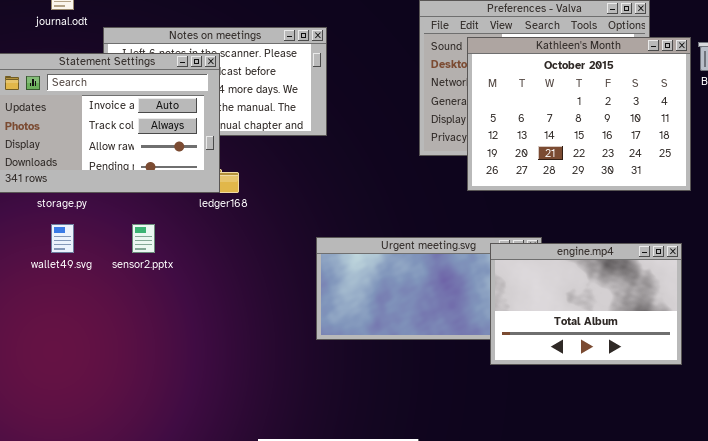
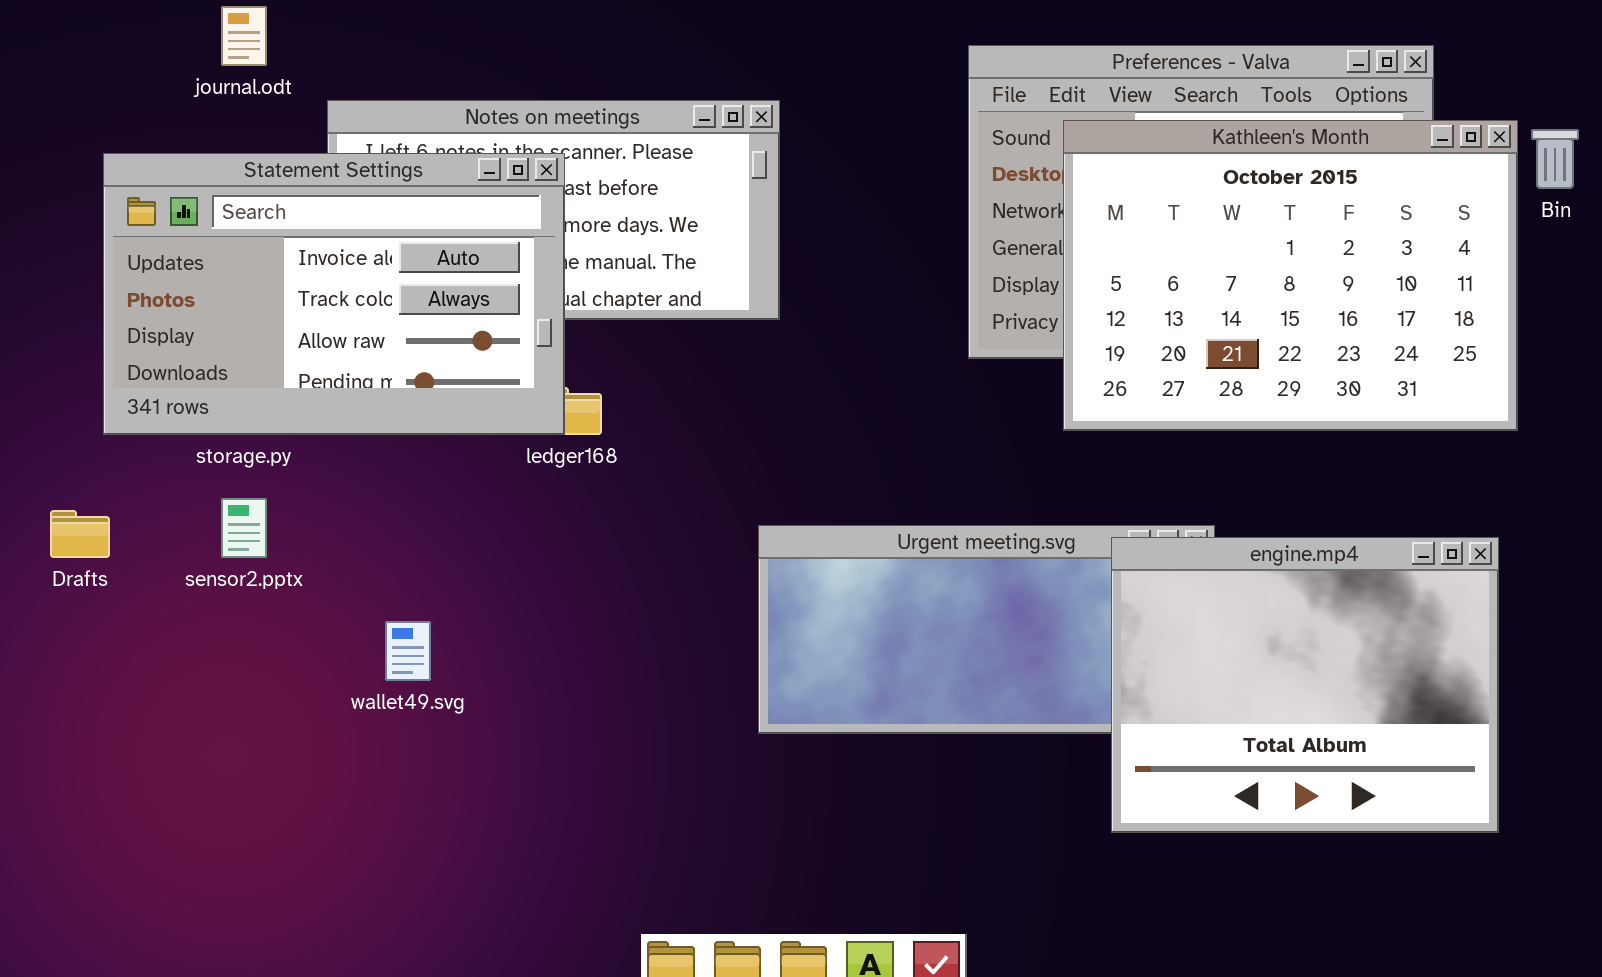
wallet49.svg: [51,224,74,253] -> [385,621,431,681], moved
sensor2.pptx: [132,224,155,253] -> [221,498,267,558], moved
engine.mp4: [490,243,682,365] -> [1111,537,1499,833], resized

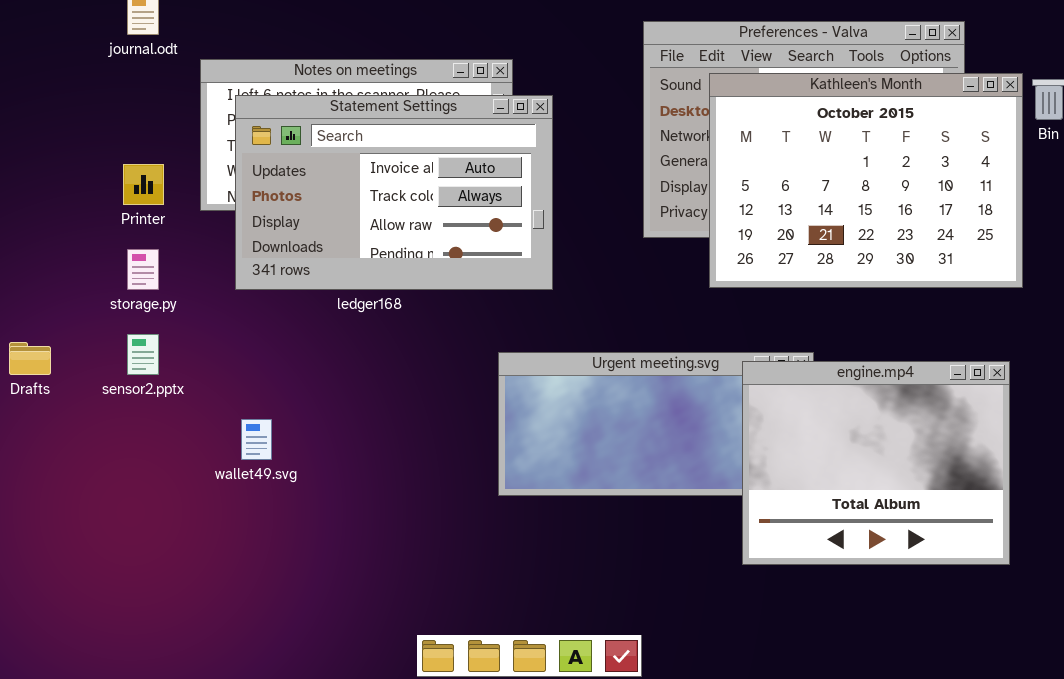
Statement Settings: [103,153,565,435] -> [235,95,553,290], moved

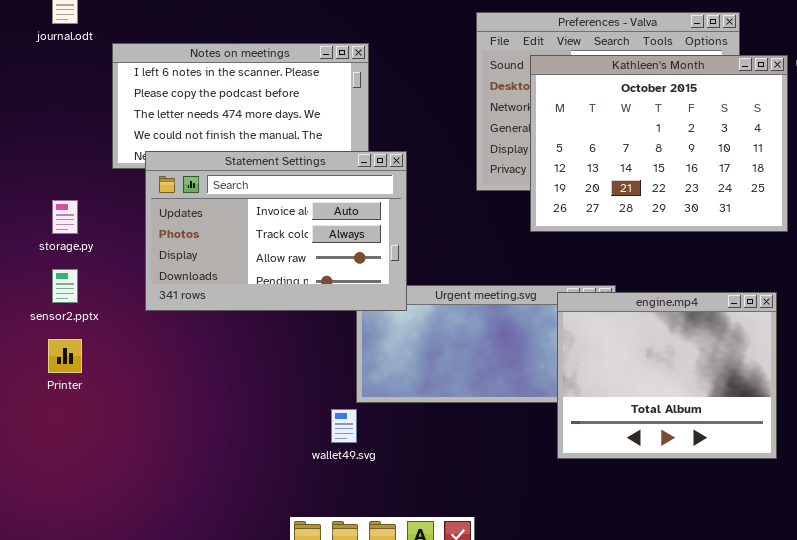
Statement Settings: [235,95,553,290] -> [145,151,407,311], moved
Printer: [123,164,164,205] -> [48,339,82,373], moved
wallet49.svg: [241,419,272,460] -> [331,409,357,443], moved

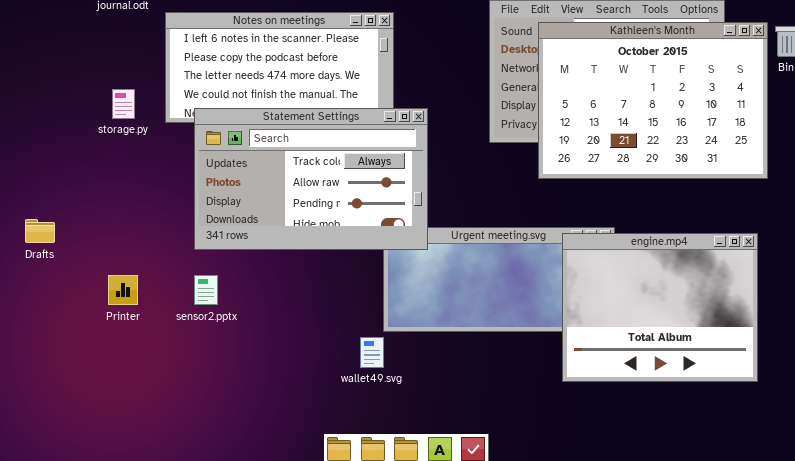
Statement Settings: [145,151,407,311] -> [194,108,428,250], scrolled down 1 row
storage.py: [52,200,78,234] -> [112,89,135,119], moved
sensor2.pptx: [52,269,78,303] -> [194,275,218,305], moved

